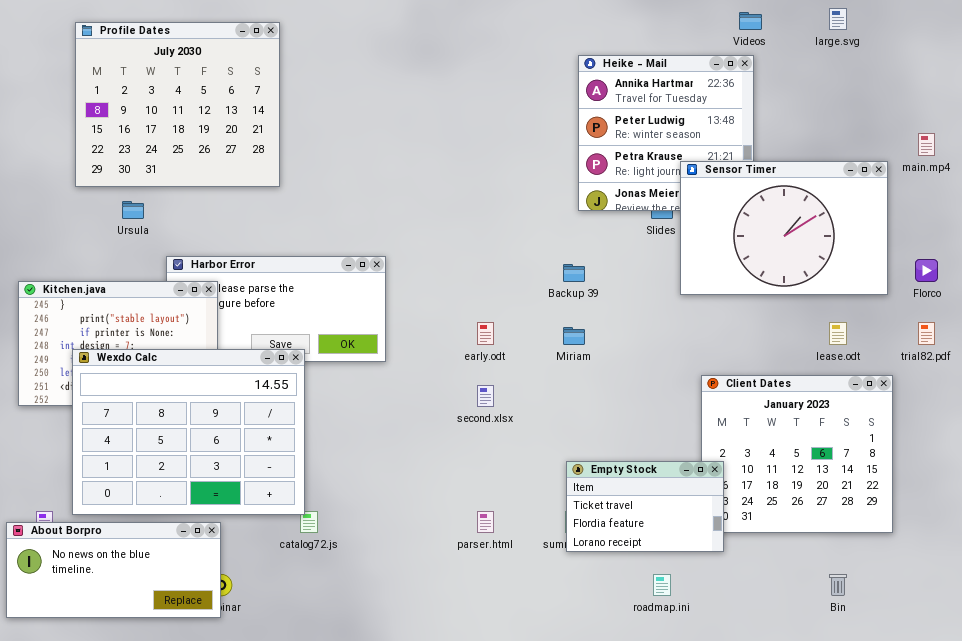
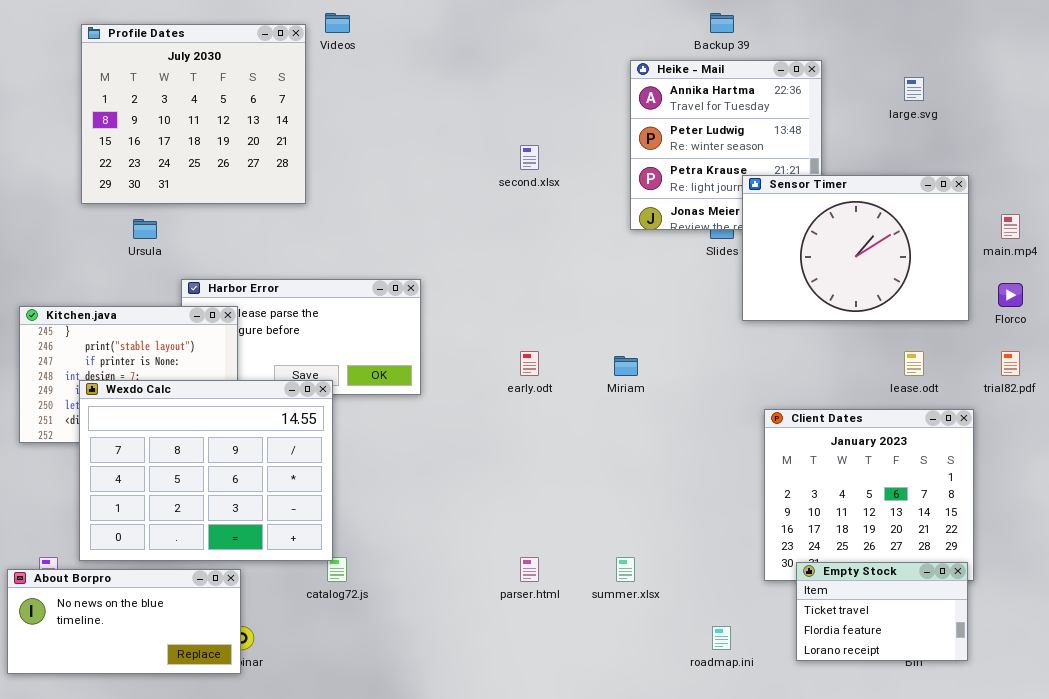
large.svg: [829,8,847,30] -> [904,77,924,101], moved
Videos: [739,12,762,30] -> [325,13,350,33], moved
main.mp4: [918,133,935,156] -> [1001,214,1020,239], moved
Backup 39: [563,264,585,282] -> [710,13,734,33], moved
second.xlsx: [477,385,494,407] -> [520,145,539,170], moved
Empty Stock: [566,461,724,552] -> [796,562,968,661], moved

